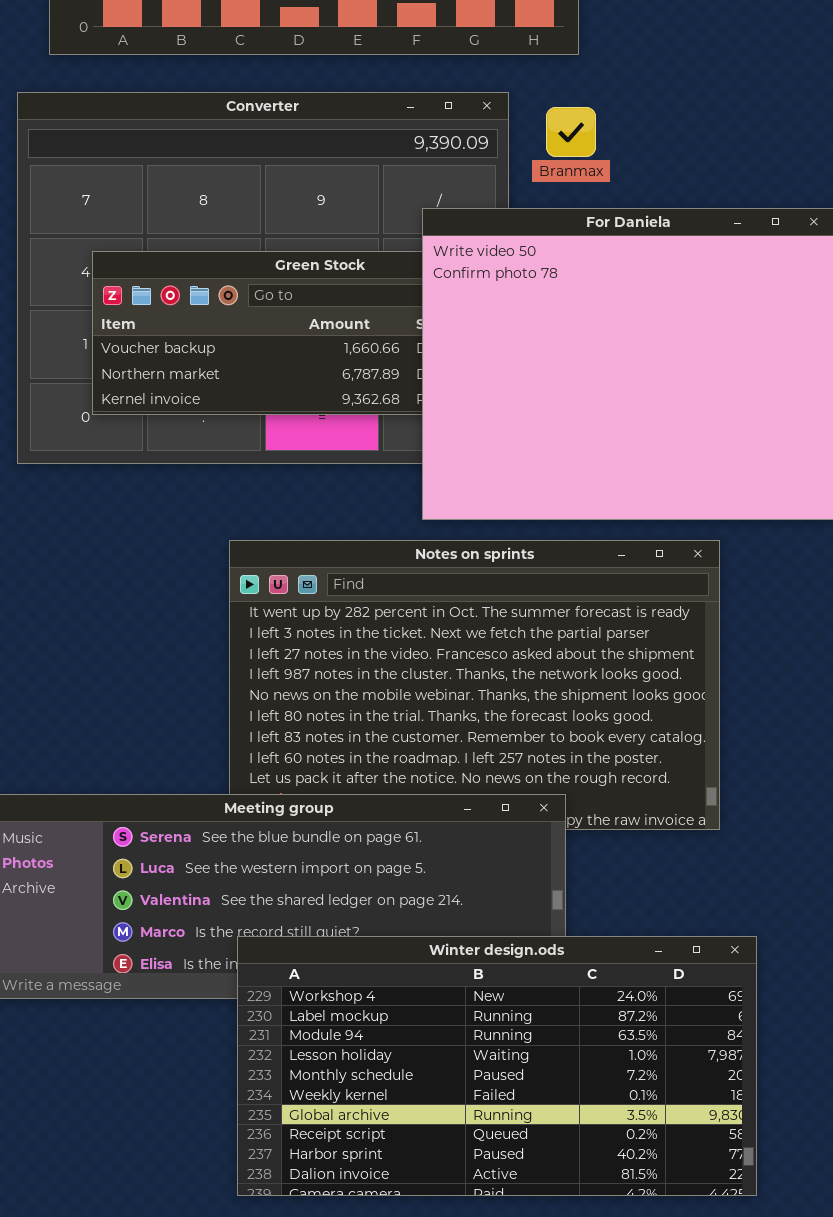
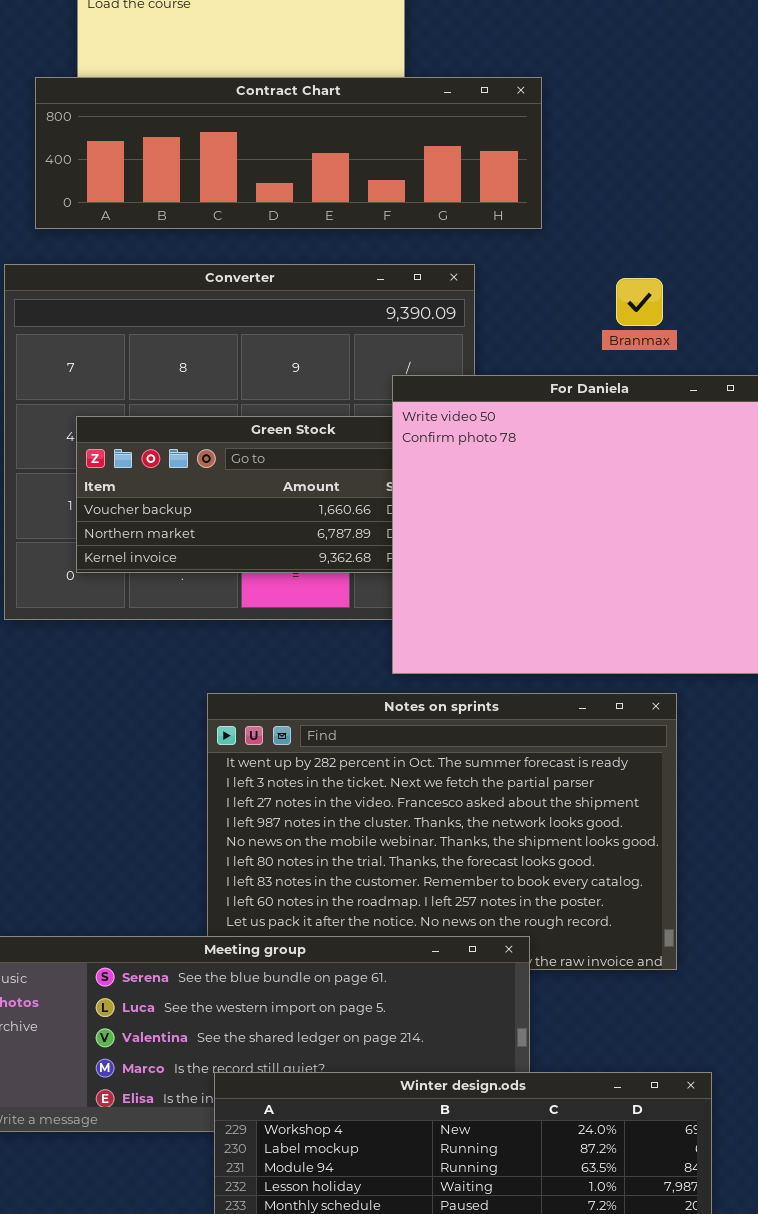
Branmax: [546,107,596,157] -> [616,278,663,326], moved

